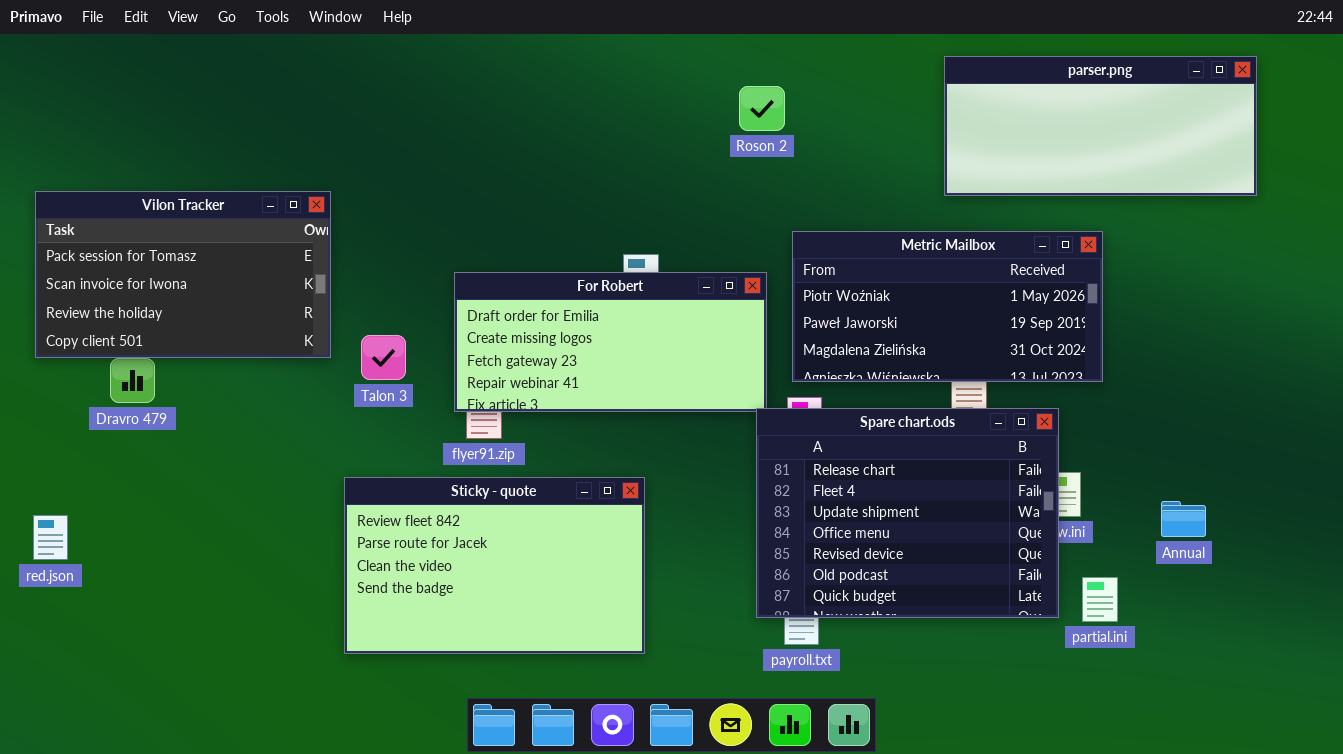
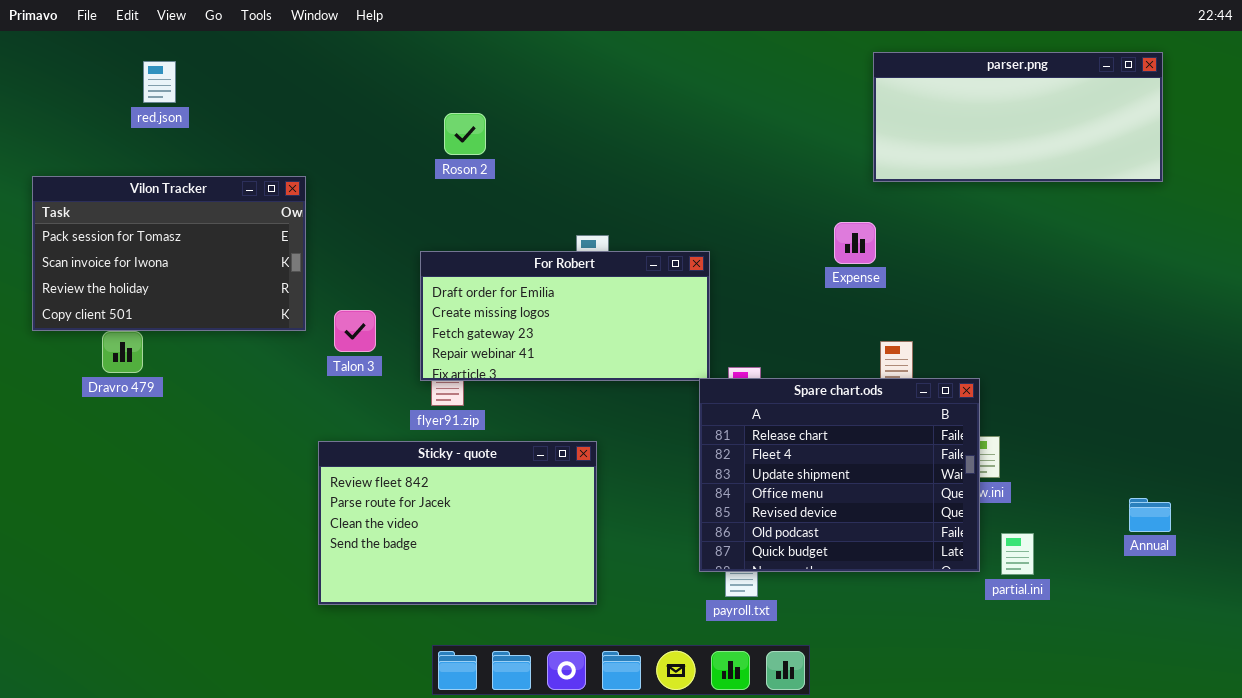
Roson 2: [739,86,785,131] -> [444,113,486,155], moved
Metric Mailbox: [792,231,1103,382] -> none, closed
Annual: [1161,501,1206,537] -> [1129,498,1171,532], moved
red.json: [33,515,68,560] -> [143,61,176,103], moved

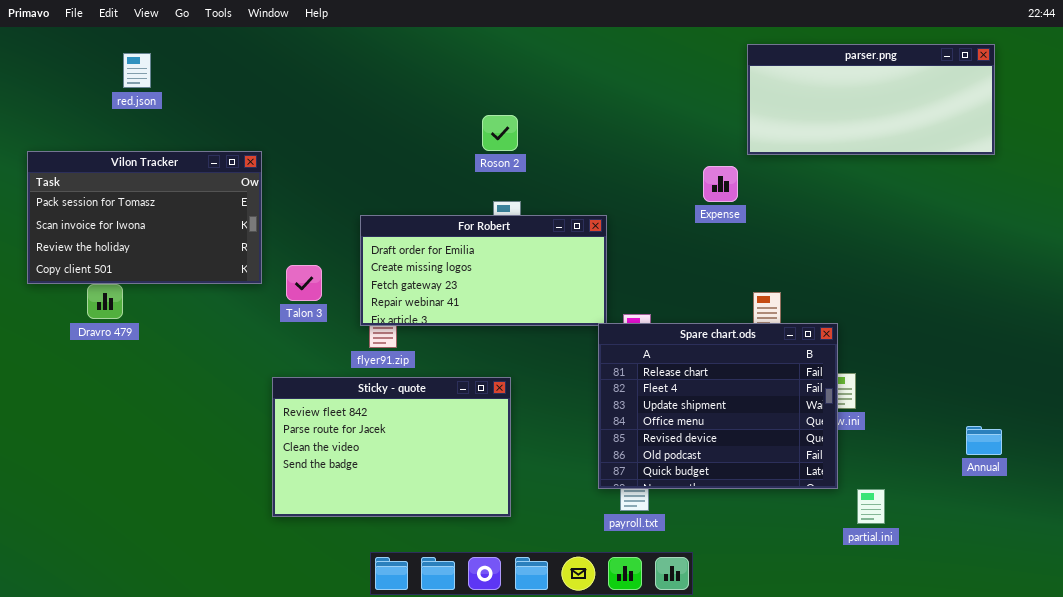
Roson 2: [444,113,486,155] -> [482,115,518,151], moved
Expense: [834,222,876,264] -> [703,166,738,202], moved
partial.ini: [1001,533,1034,575] -> [857,489,885,524], moved

